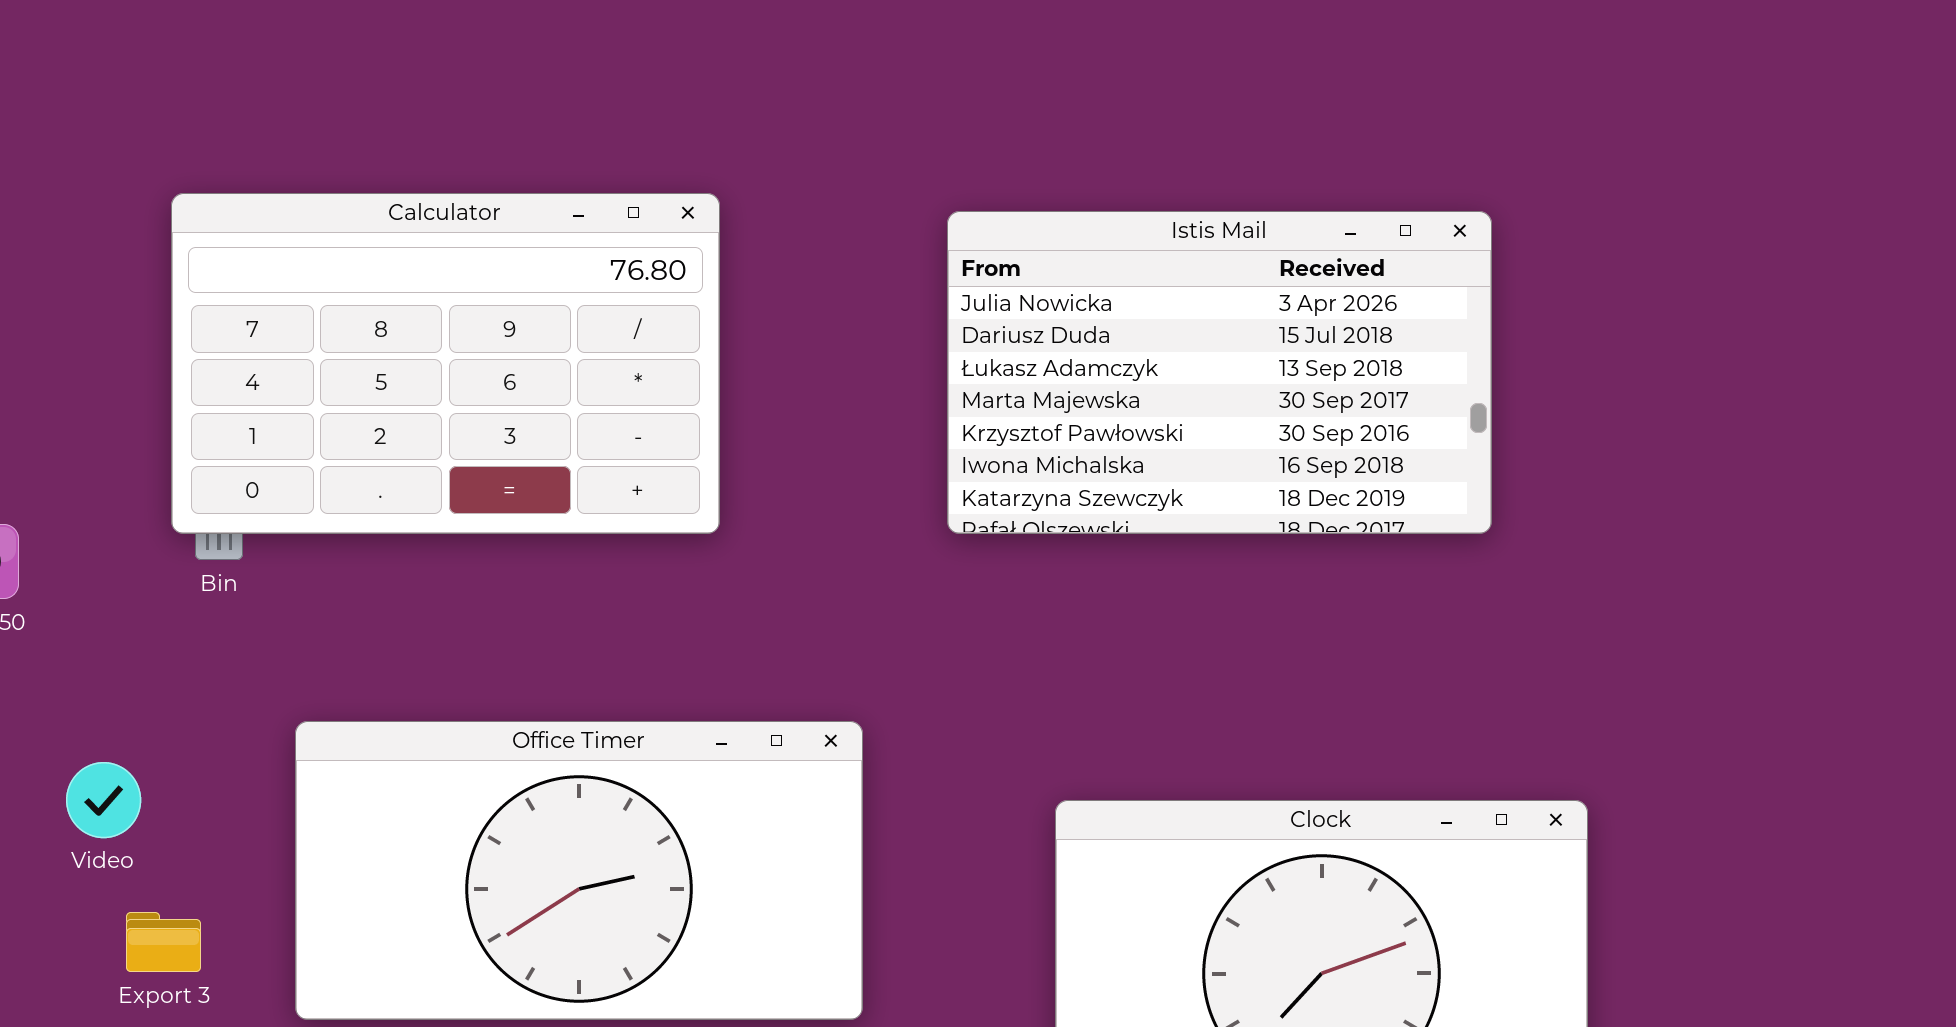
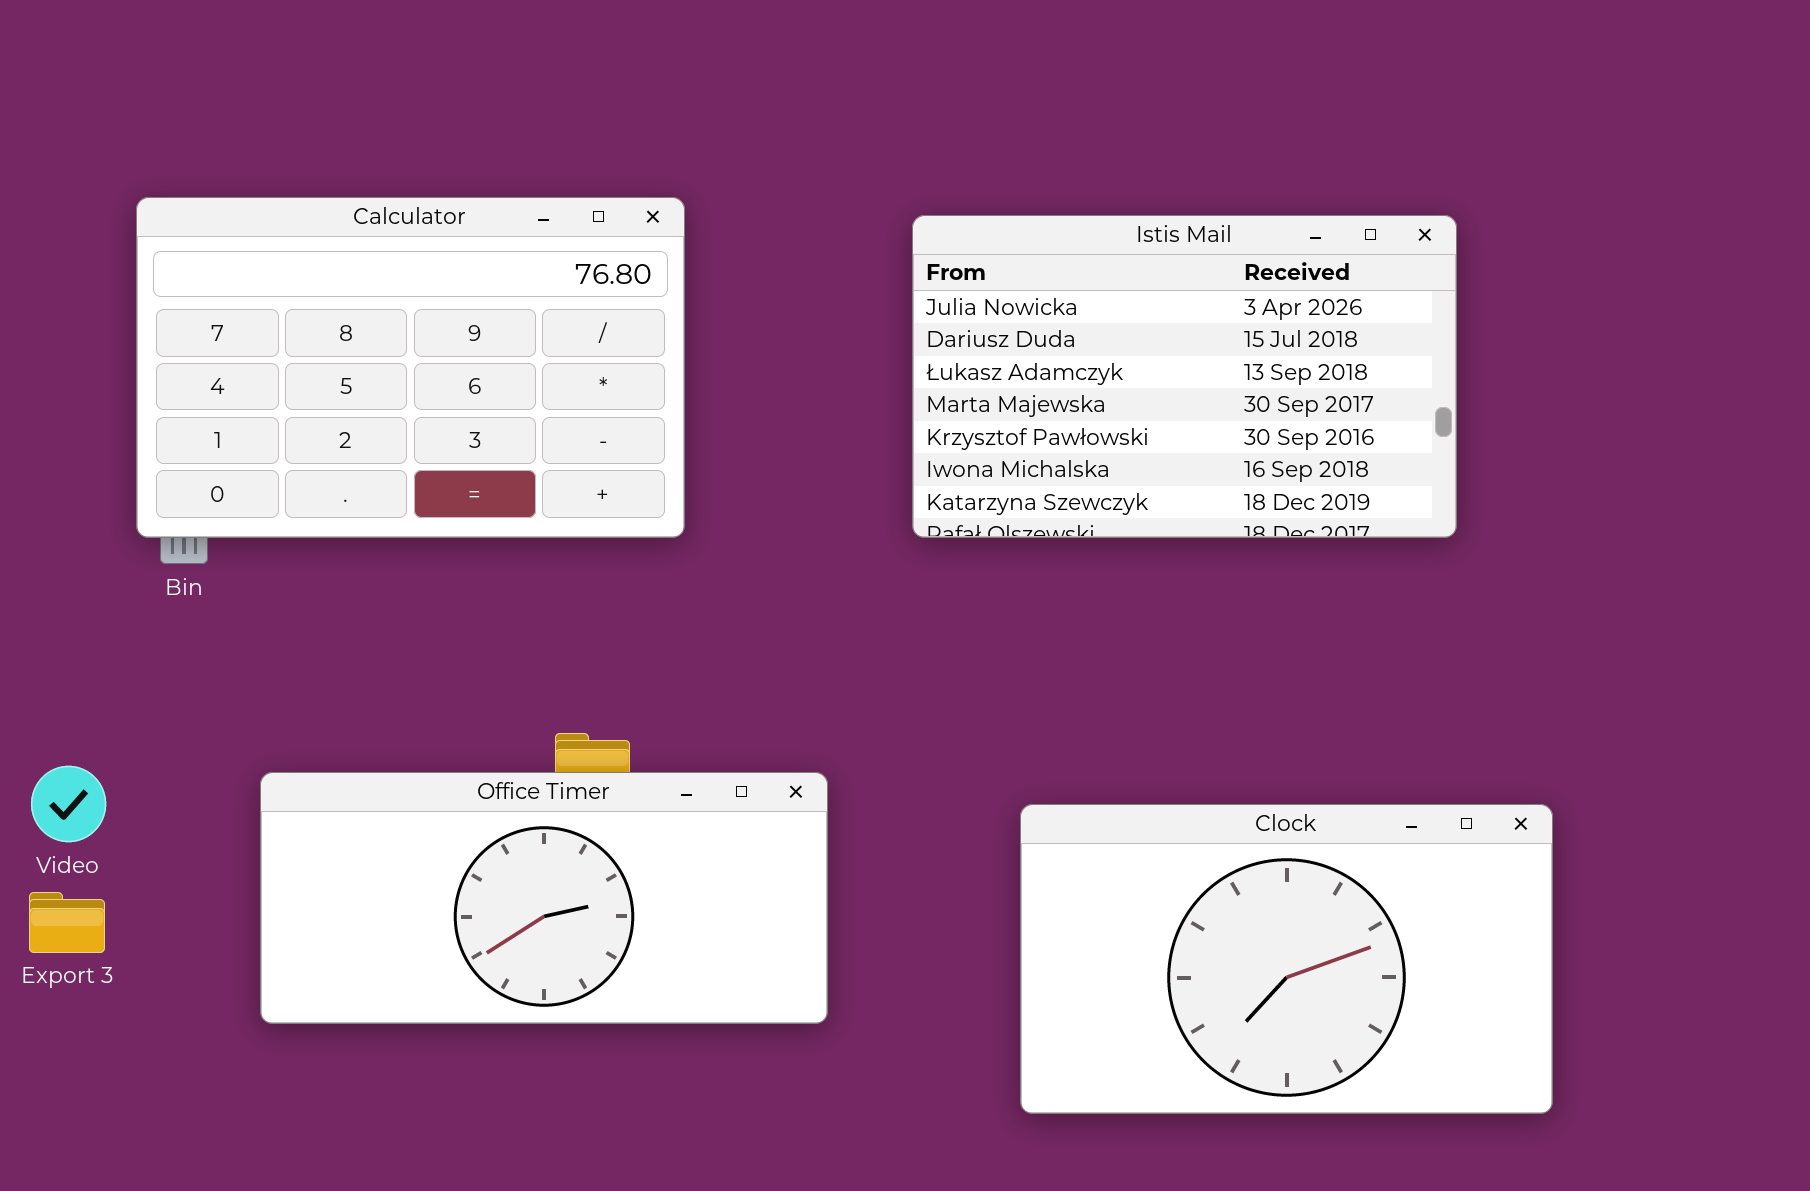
Office Timer: [295,721,863,1020] -> [260,772,828,1024], resized
Export 3: [126,912,201,972] -> [29,892,105,953], moved

